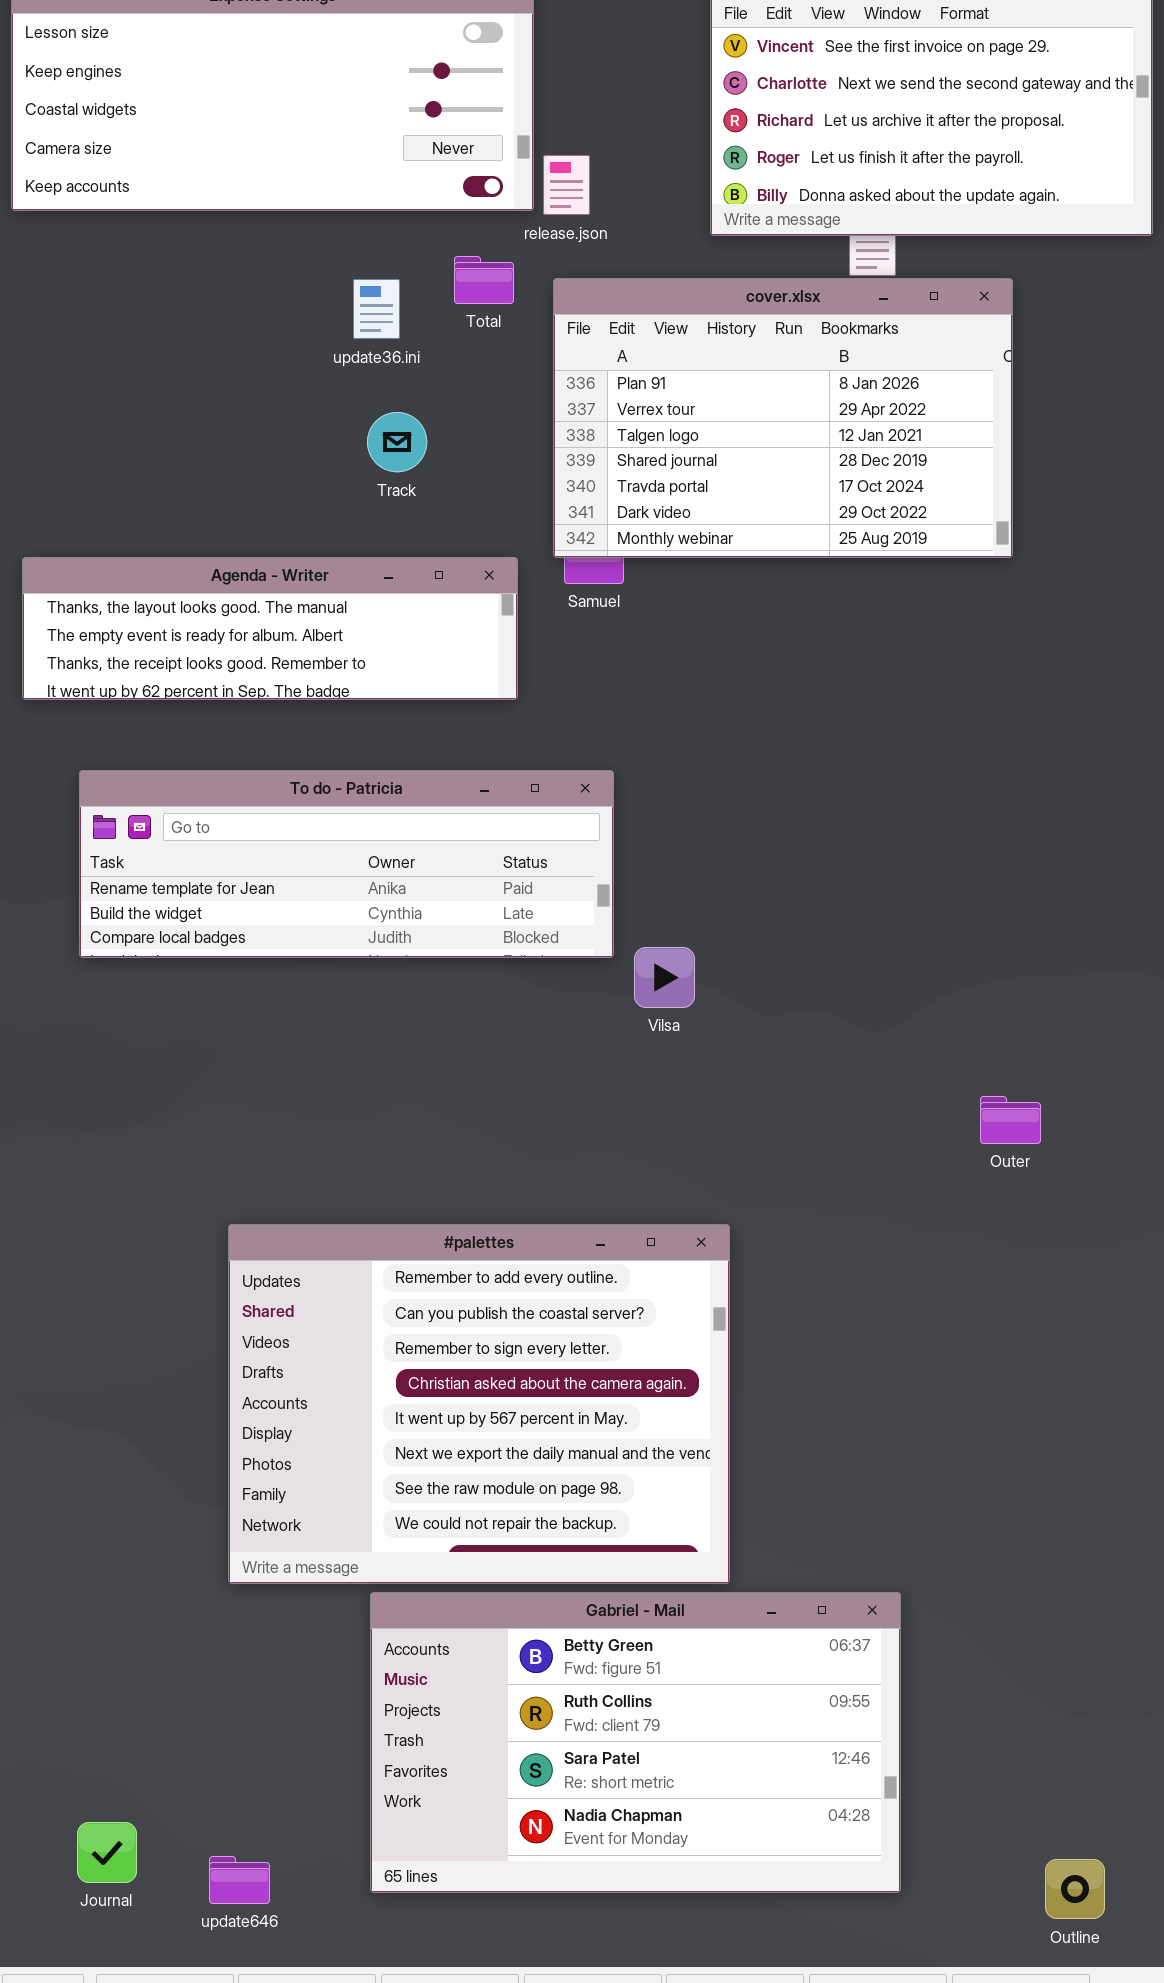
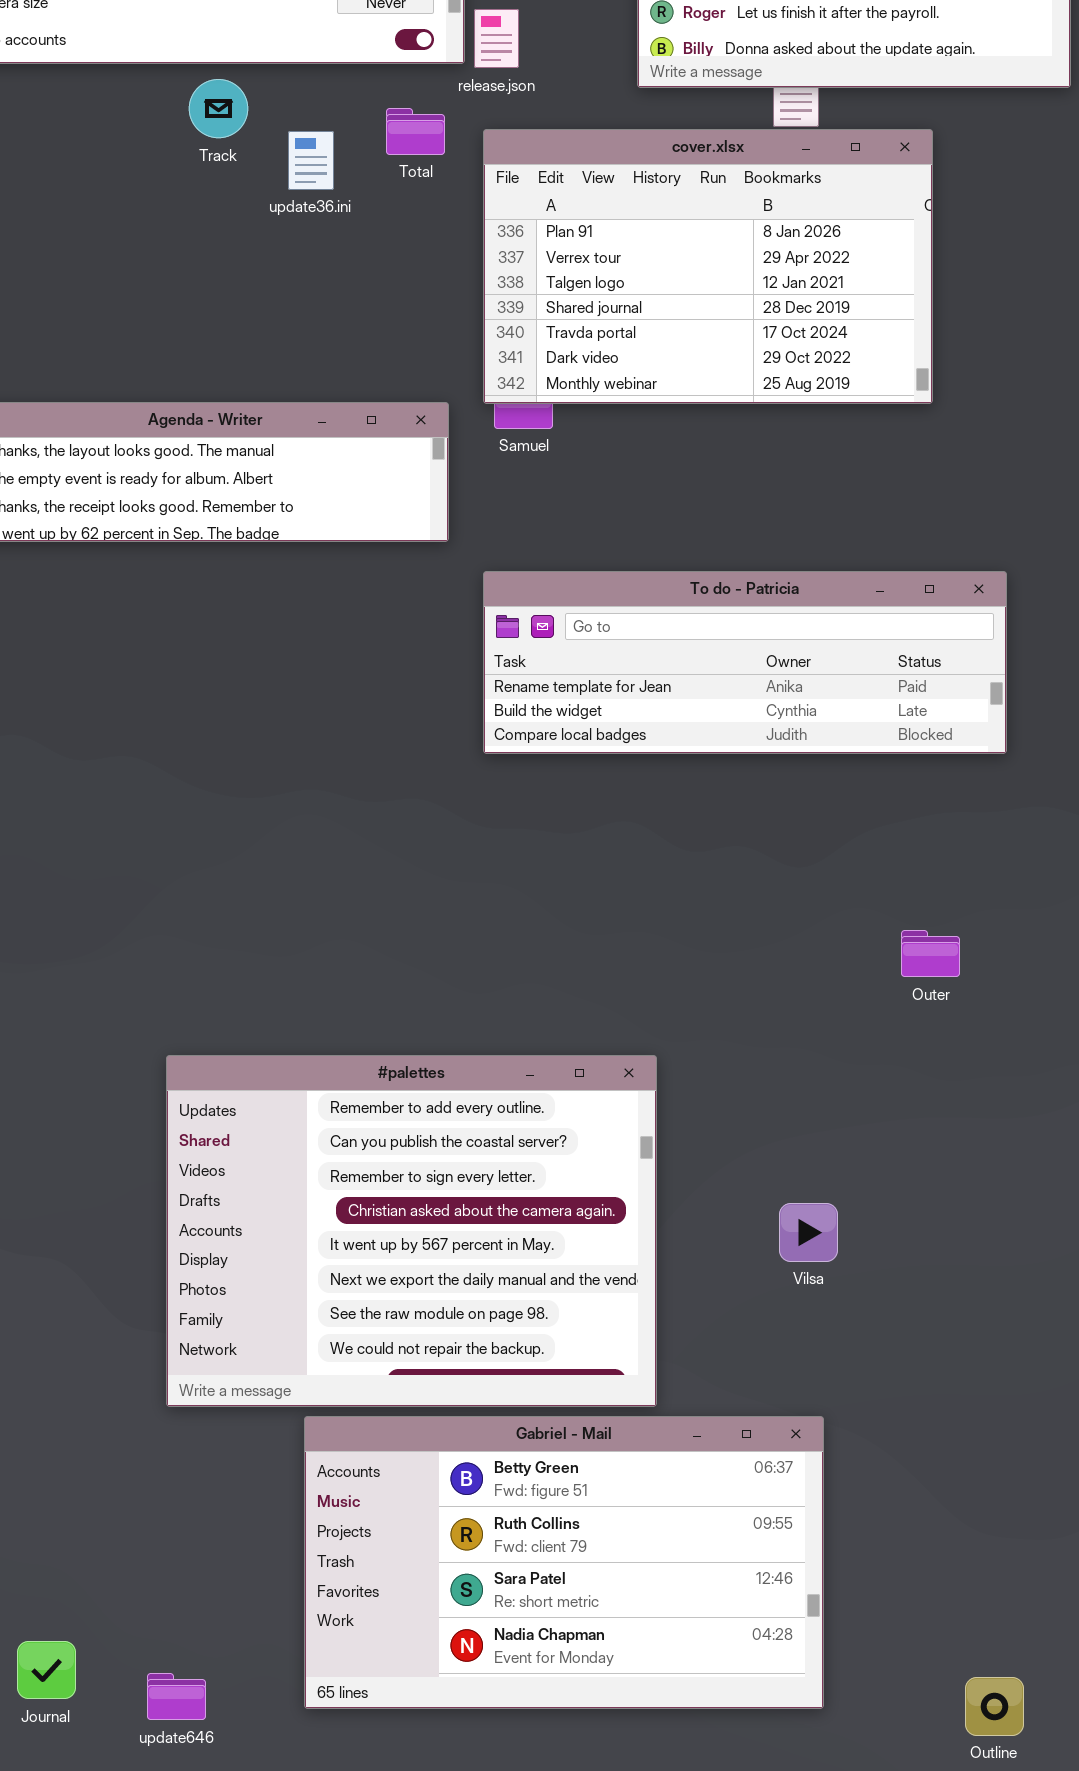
Track: [367,412,427,472] -> [189,79,248,138], moved
To do - Patricia: [79,770,614,958] -> [483,571,1007,754], moved
Vilsa: [634,947,695,1008] -> [779,1203,838,1262], moved

